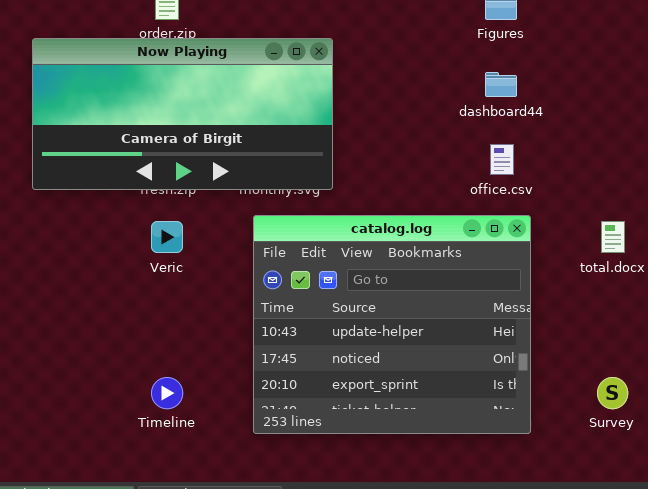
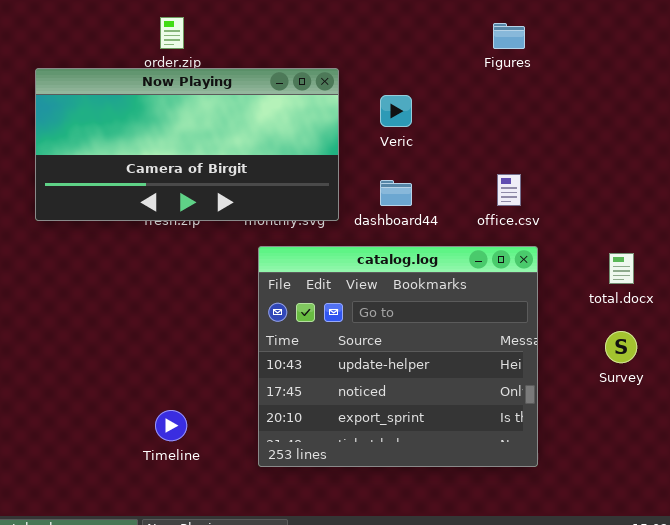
dashboard44: [485,72,517,97] -> [380,180,412,206], moved
Veric: [151,221,183,253] -> [380,95,412,127], moved
Survey: [597,377,628,409] -> [605,331,637,363], moved

